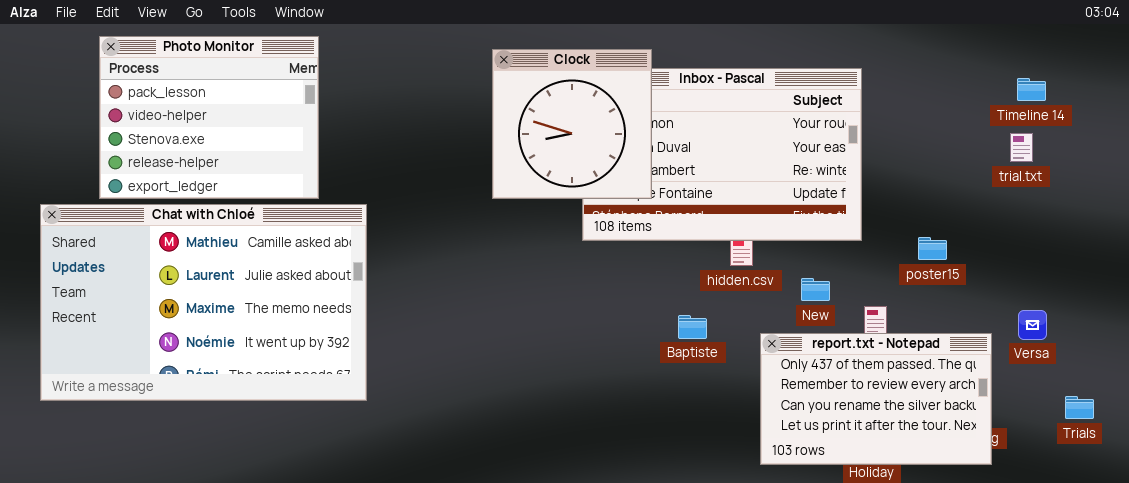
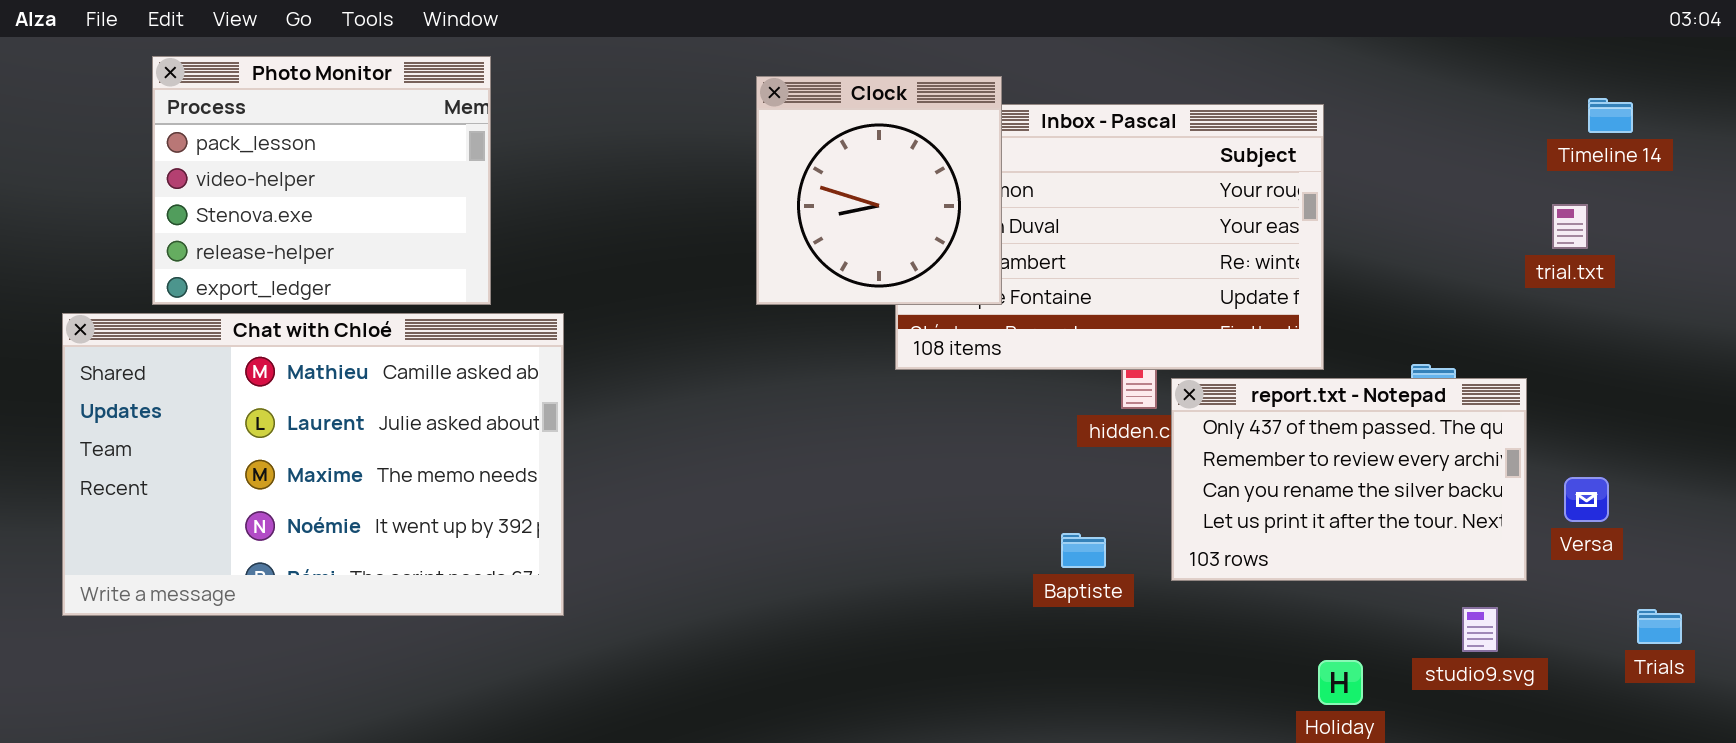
Timeline 14: [1017,78,1046,101] -> [1588,98,1633,133], moved
Baptiste: [678,315,707,339] -> [1061,533,1106,568], moved
report.txt - Notepad: [760,333,992,465] -> [1171,378,1527,581], moved

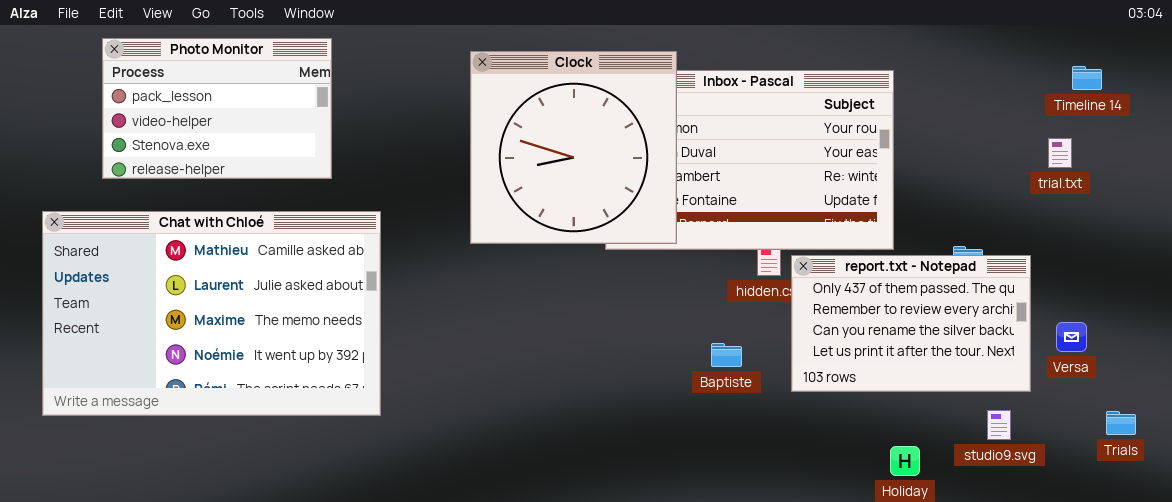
Photo Monitor: [152,56,491,305] -> [102,38,332,179], resized
Clock: [756,76,1002,305] -> [470,51,677,244], resized
Baptiste: [1061,533,1106,568] -> [711,343,742,367], moved

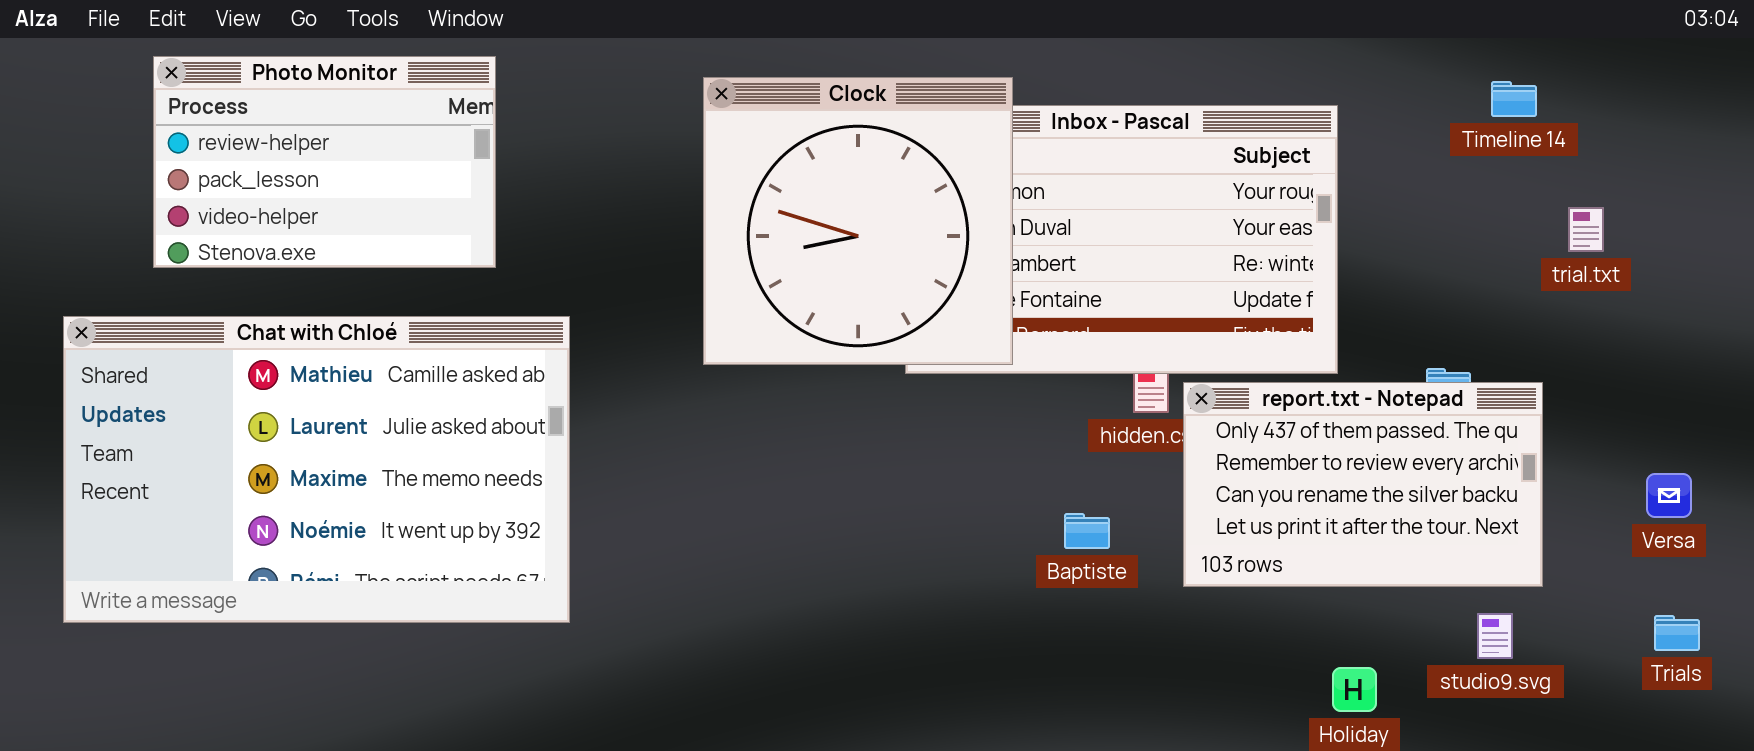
Photo Monitor: [102,38,332,179] -> [153,56,496,268], scrolled up 1 row
Timeline 14: [1072,66,1102,90] -> [1491,81,1537,117], moved
Versa: [1056,322,1087,352] -> [1646,473,1692,518], moved

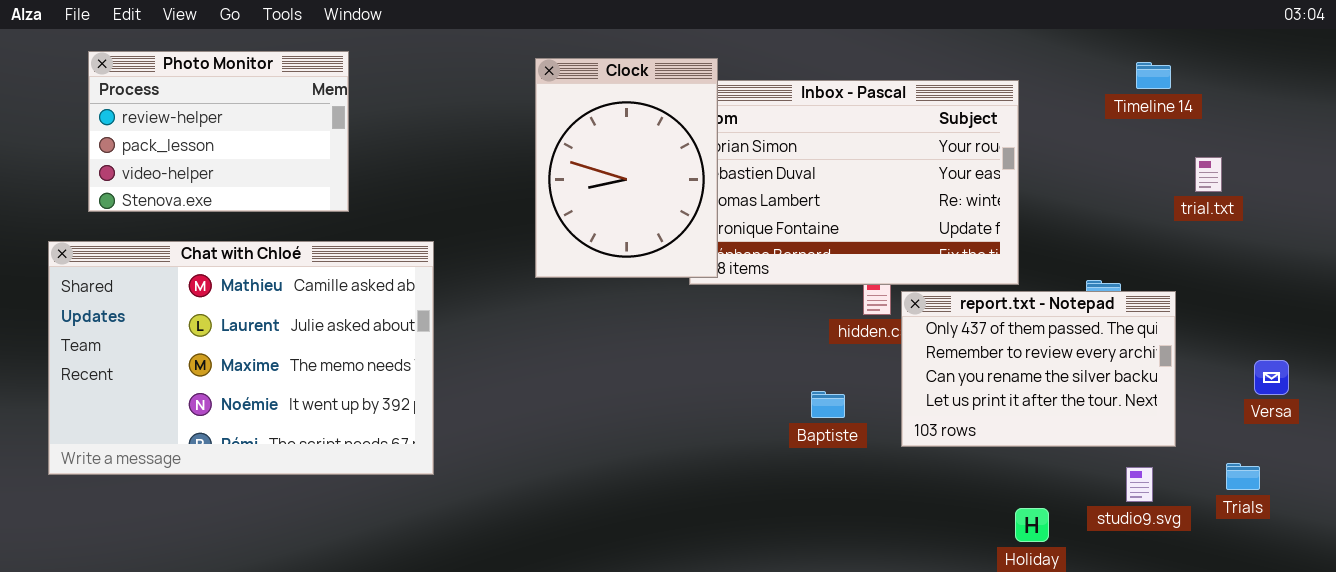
Photo Monitor: [153,56,496,268] -> [88,51,349,212], moved
Clock: [703,77,1013,365] -> [535,58,718,278], resized
Trials: [1654,615,1700,651] -> [1226,463,1260,490], moved

